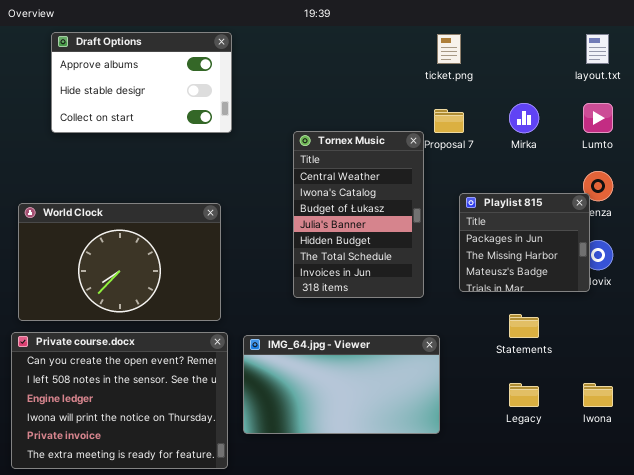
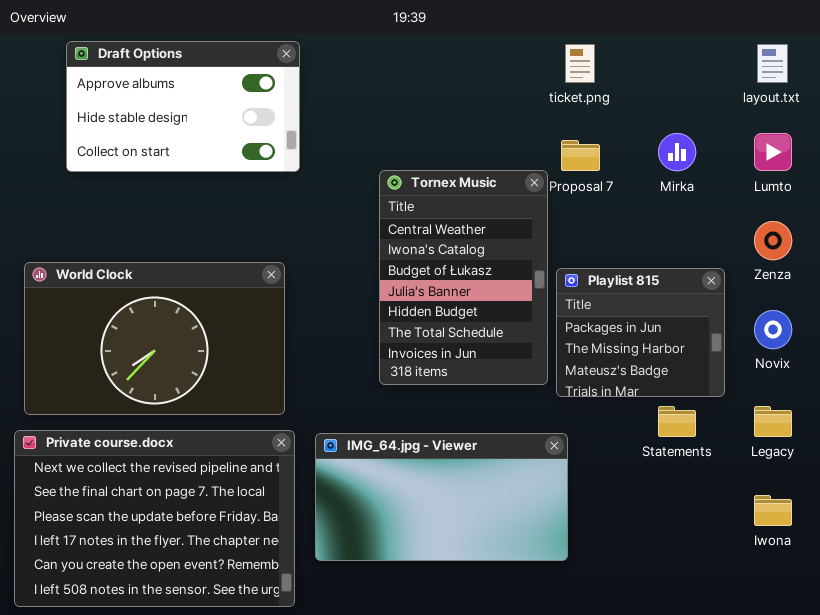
Playlist 815: [459,193,590,292] -> [556,268,725,397], moved
Private course.docx: [11,332,228,469] -> [14,430,295,607], scrolled up 4 rows
Legacy: [509,383,539,407] -> [754,406,792,437], moved

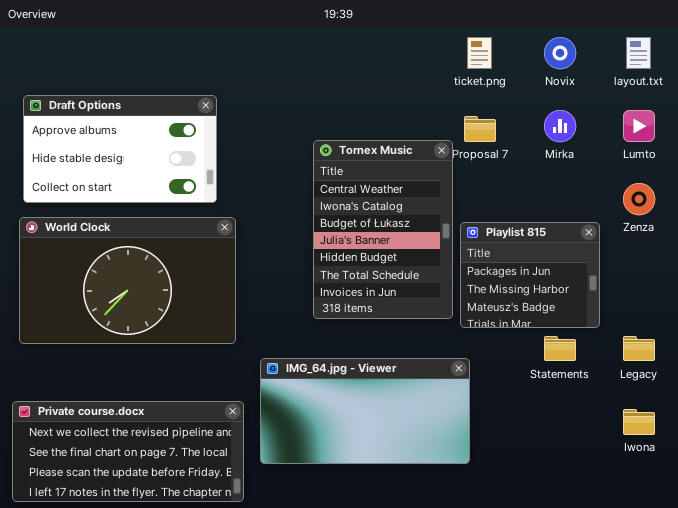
Draft Options: [66,41,300,172] -> [23,95,217,203], moved
Novix: [754,310,792,349] -> [544,37,576,69], moved
Private course.docx: [14,430,295,607] -> [12,401,244,502], resized

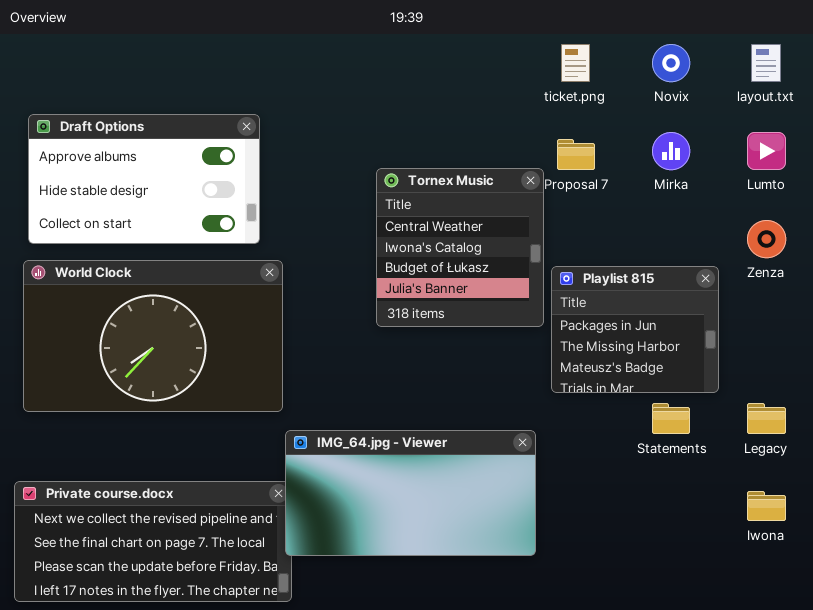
Tornex Music: [313,140,453,319] -> [376,168,544,327], resized
IMG_64.jpg - Viewer: [260,358,470,464] -> [285,430,536,556], moved

